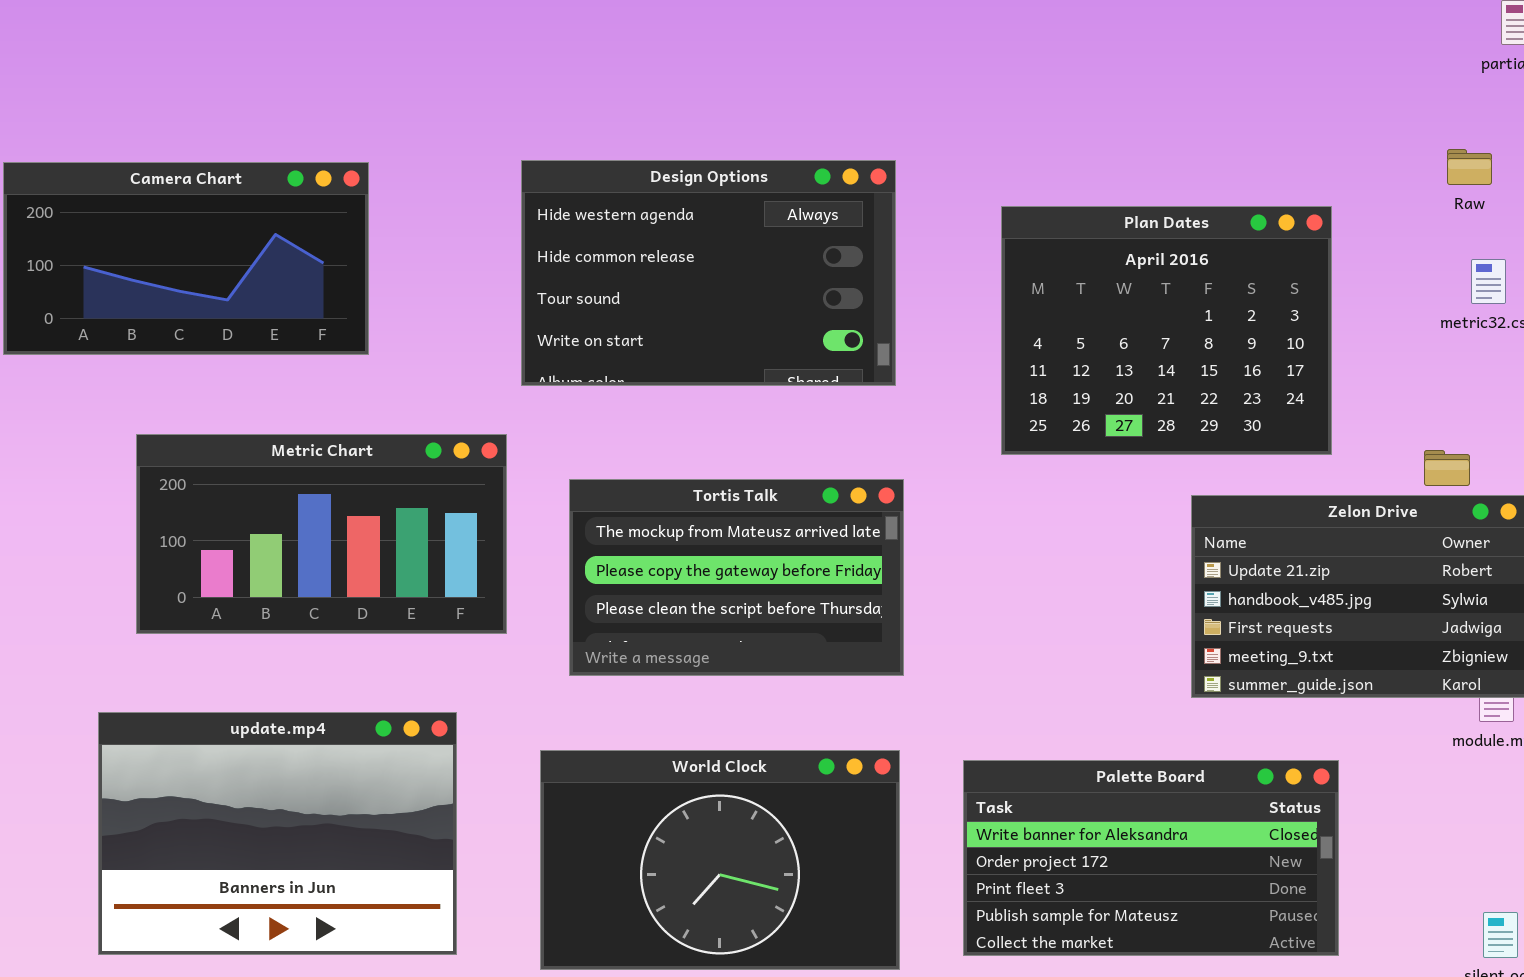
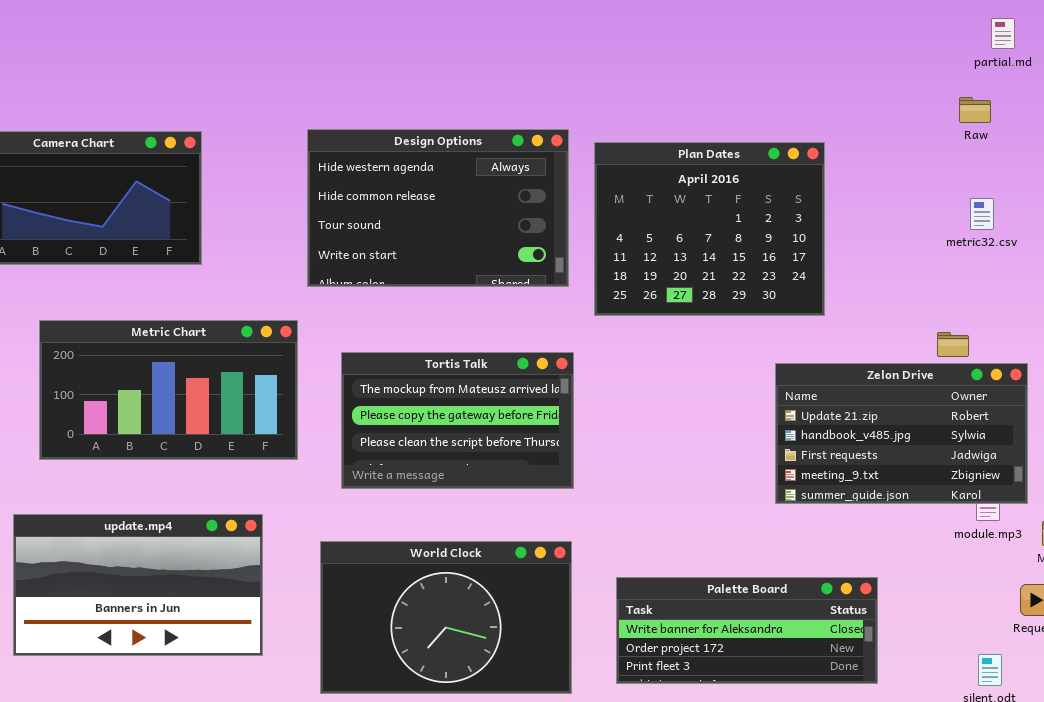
Raw: [1447,149,1492,185] -> [959,97,991,123], moved
Plan Dates: [1001,206,1332,455] -> [594,142,825,316], moved
update.mp4: [98,712,457,955] -> [13,514,263,656], resized
Palette Board: [963,760,1339,956] -> [616,577,878,684], resized

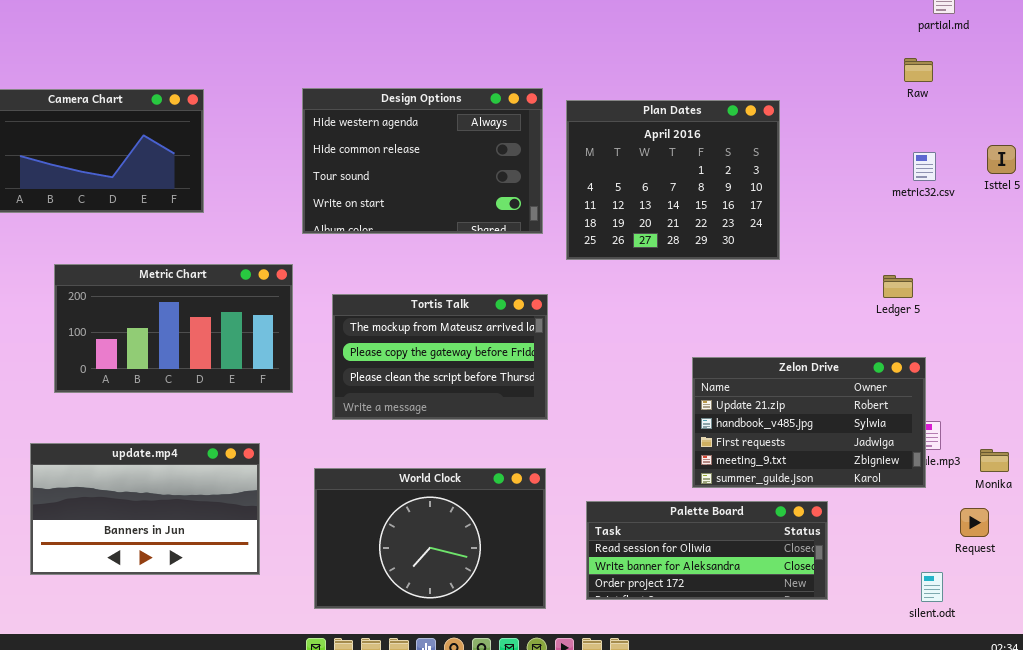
Zelon Drive: [775,363,1028,504] -> [692,357,926,488], moved
Palette Board: [616,577,878,684] -> [586,501,828,600], scrolled up 1 row

